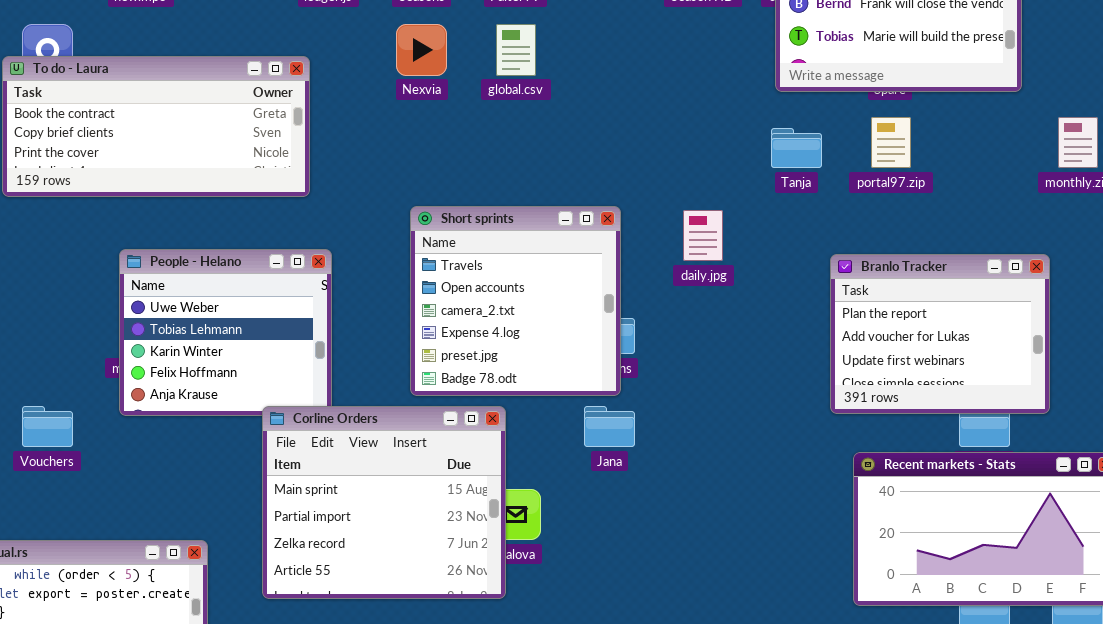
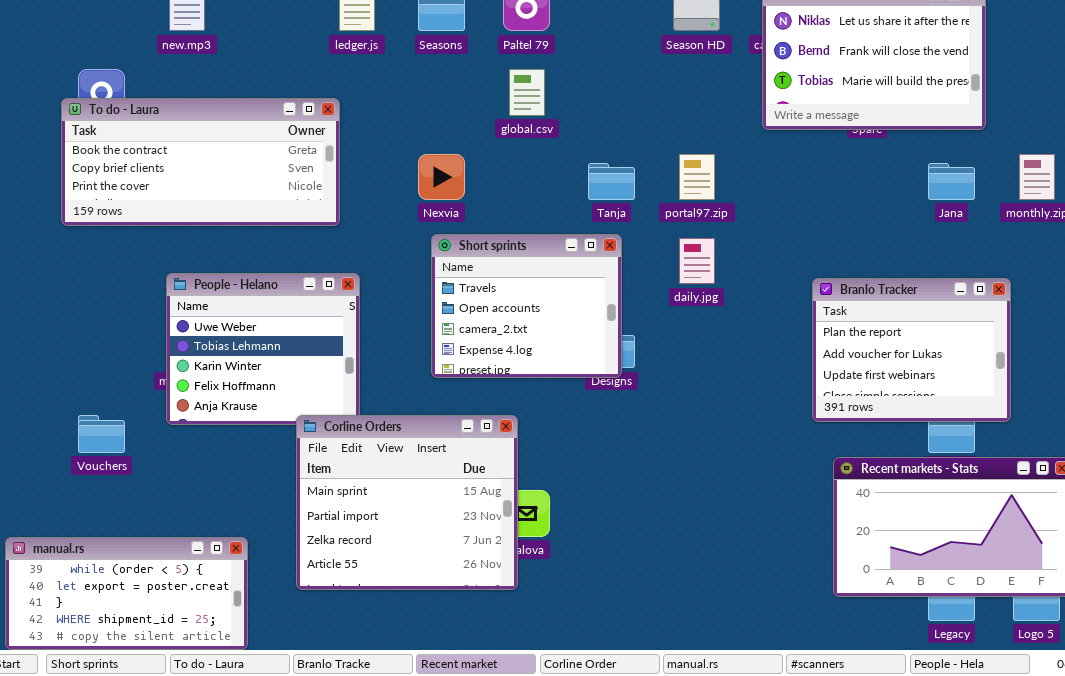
Nexvia: [396,24,447,76] -> [418,154,465,200], moved
portal97.zip: [871,117,911,168] -> [679,154,715,200], moved
Tanja: [771,128,822,168] -> [588,163,635,200], moved
Short sprints: [410,206,621,396] -> [431,234,622,378], resized
Jana: [584,406,635,447] -> [928,163,975,200], moved

